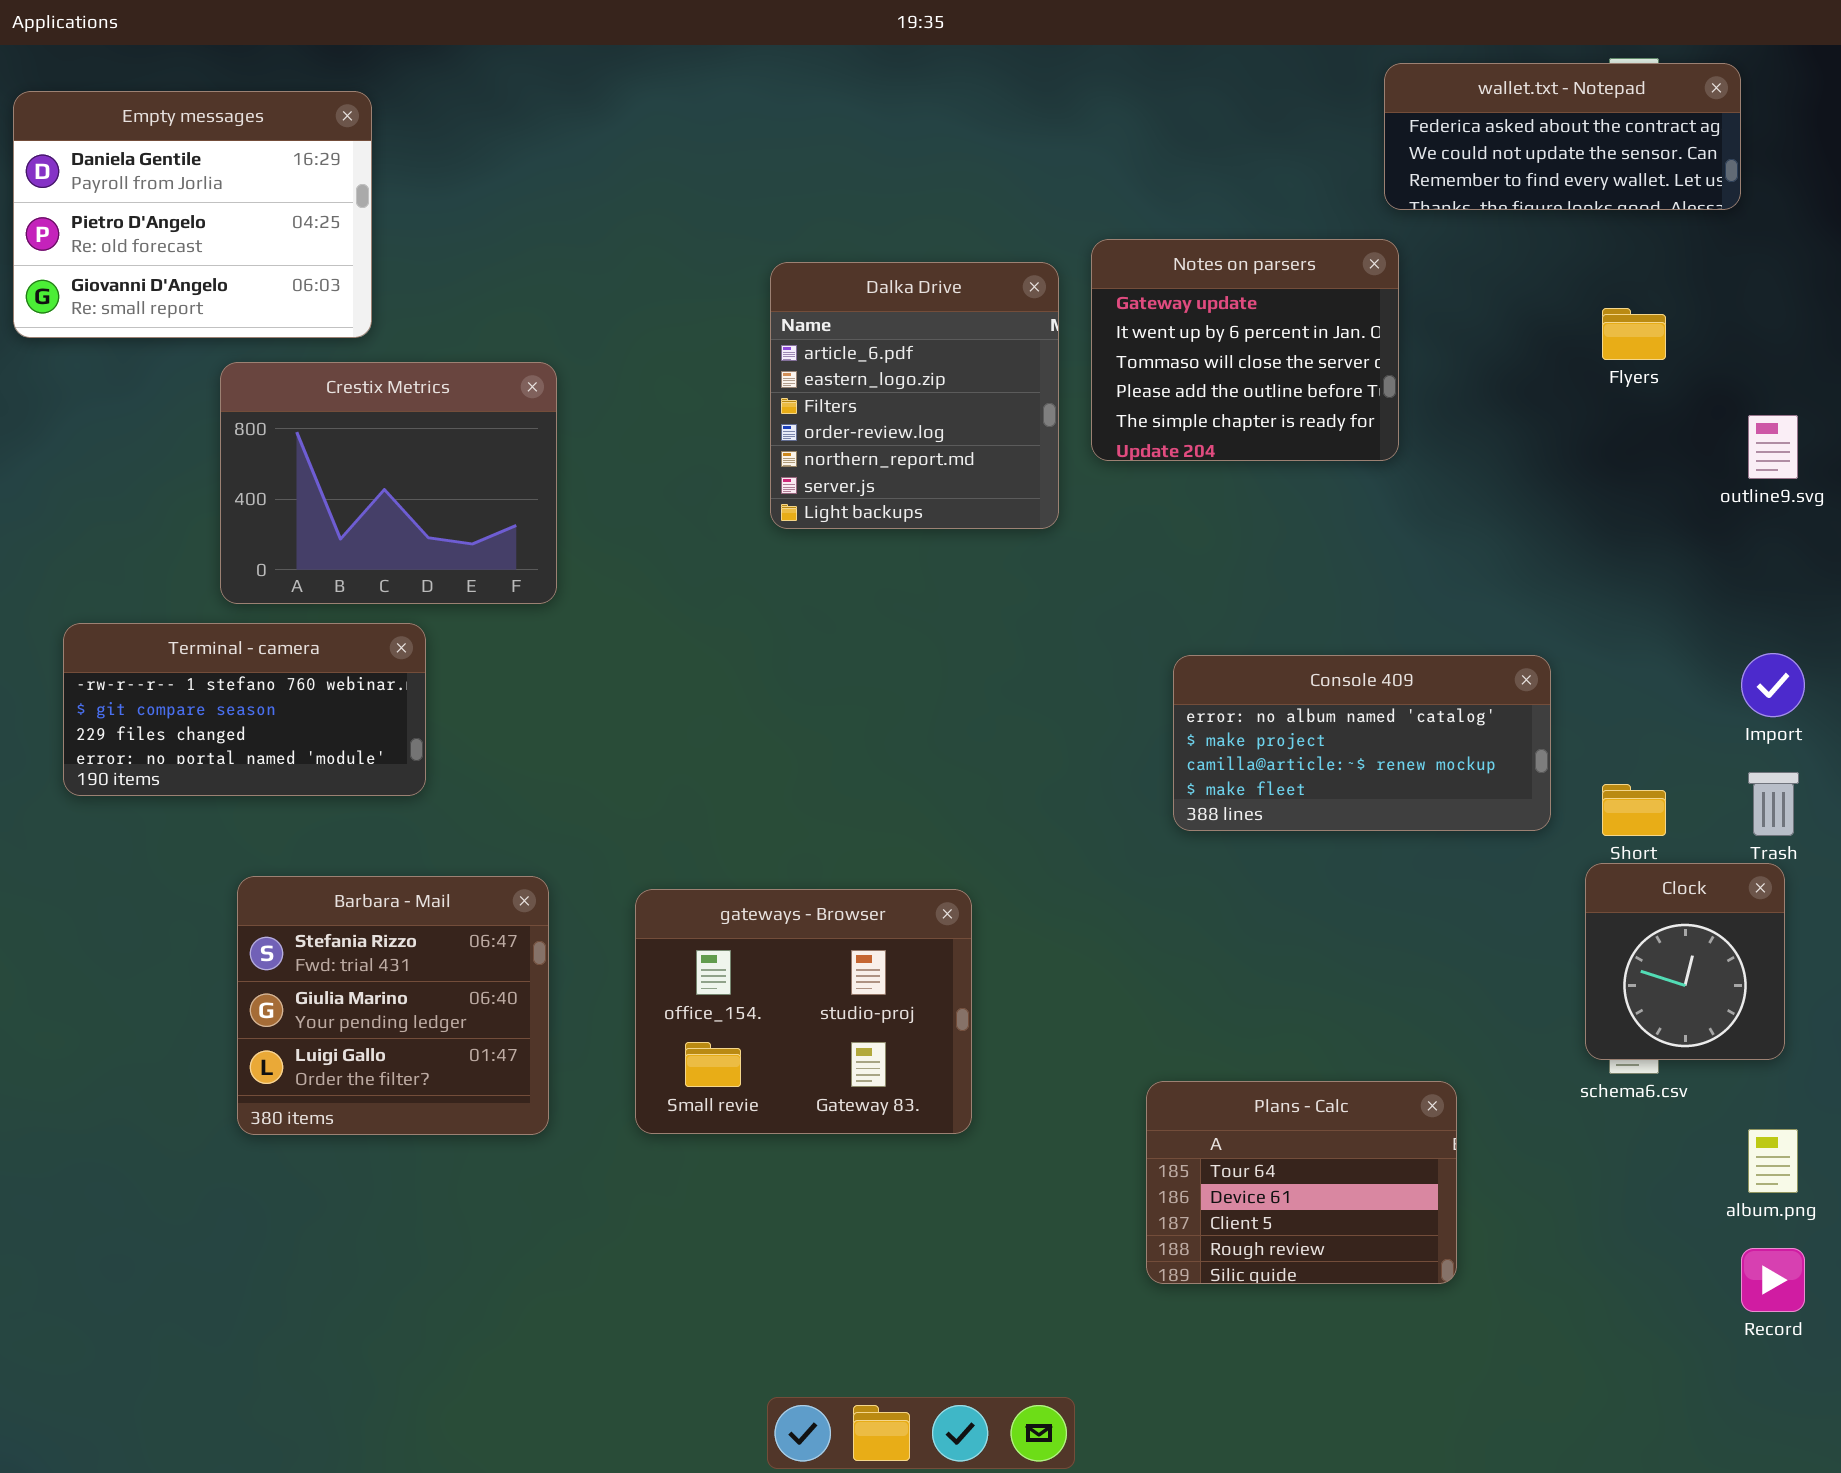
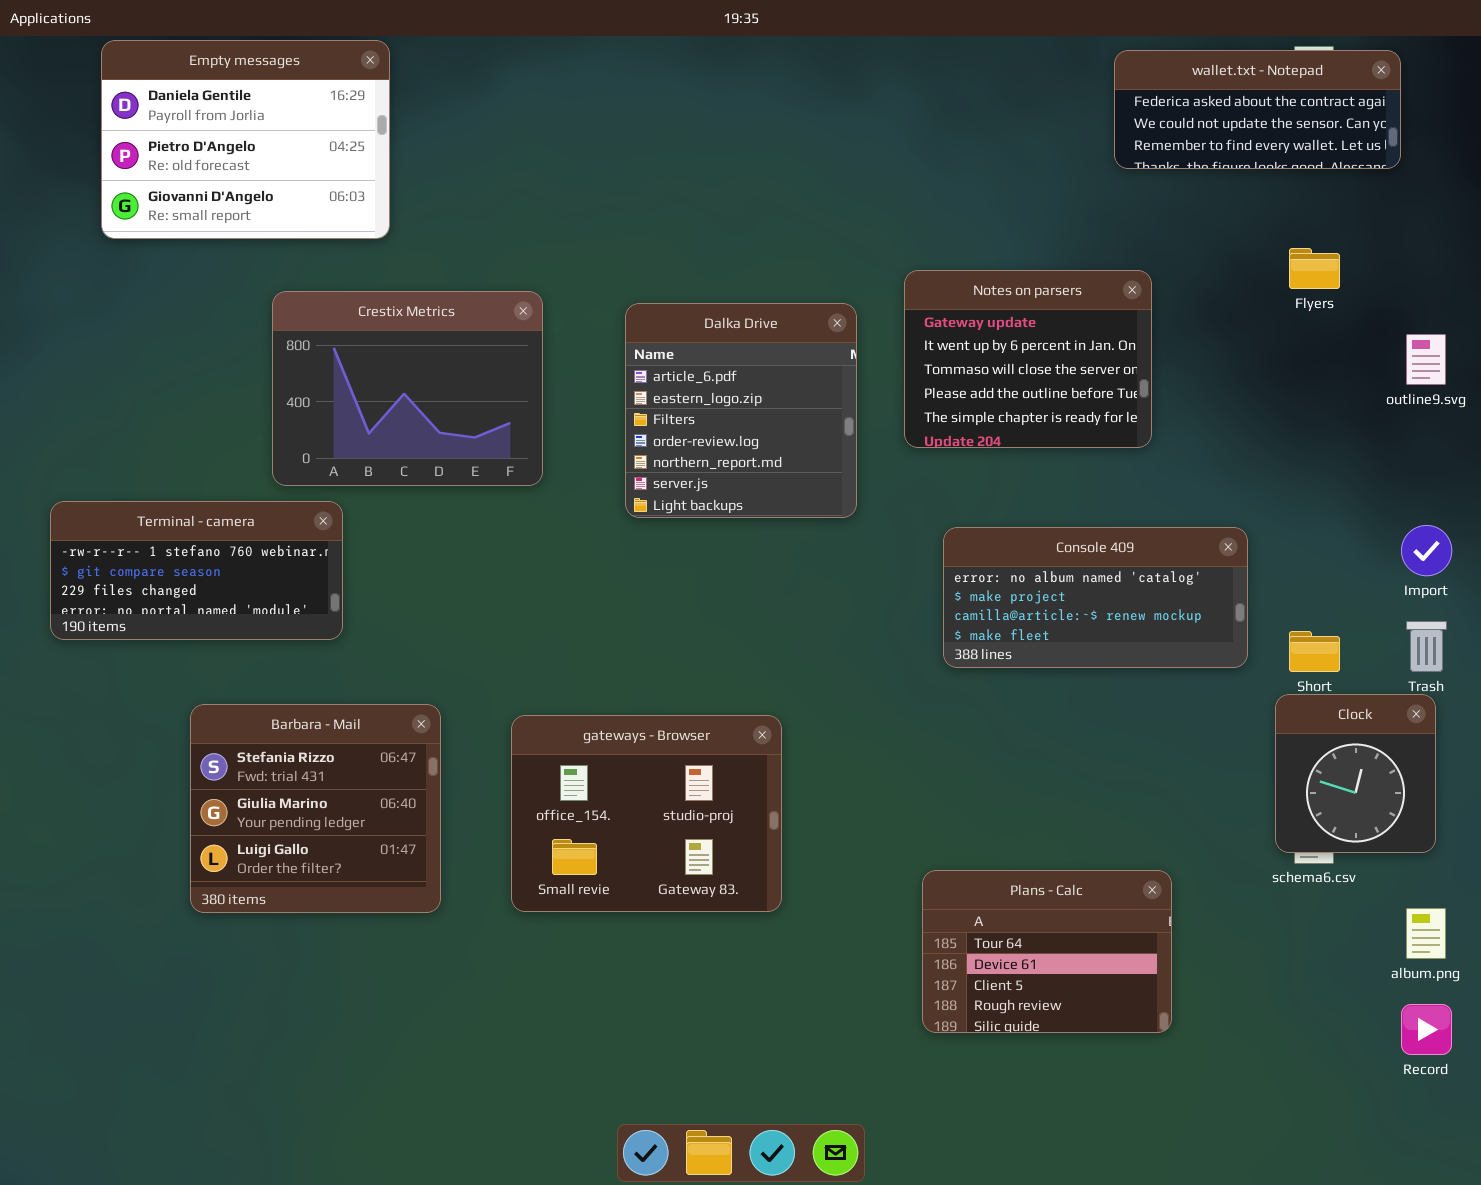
Empty messages: [13,91,372,338] -> [101,40,390,239], moved
Notes on parsers: [1091,239,1399,461] -> [904,270,1152,448], moved
Dalka Drive: [770,262,1059,529] -> [625,303,857,518], moved
Crestix Metrics: [220,362,557,604] -> [272,291,543,486], moved

